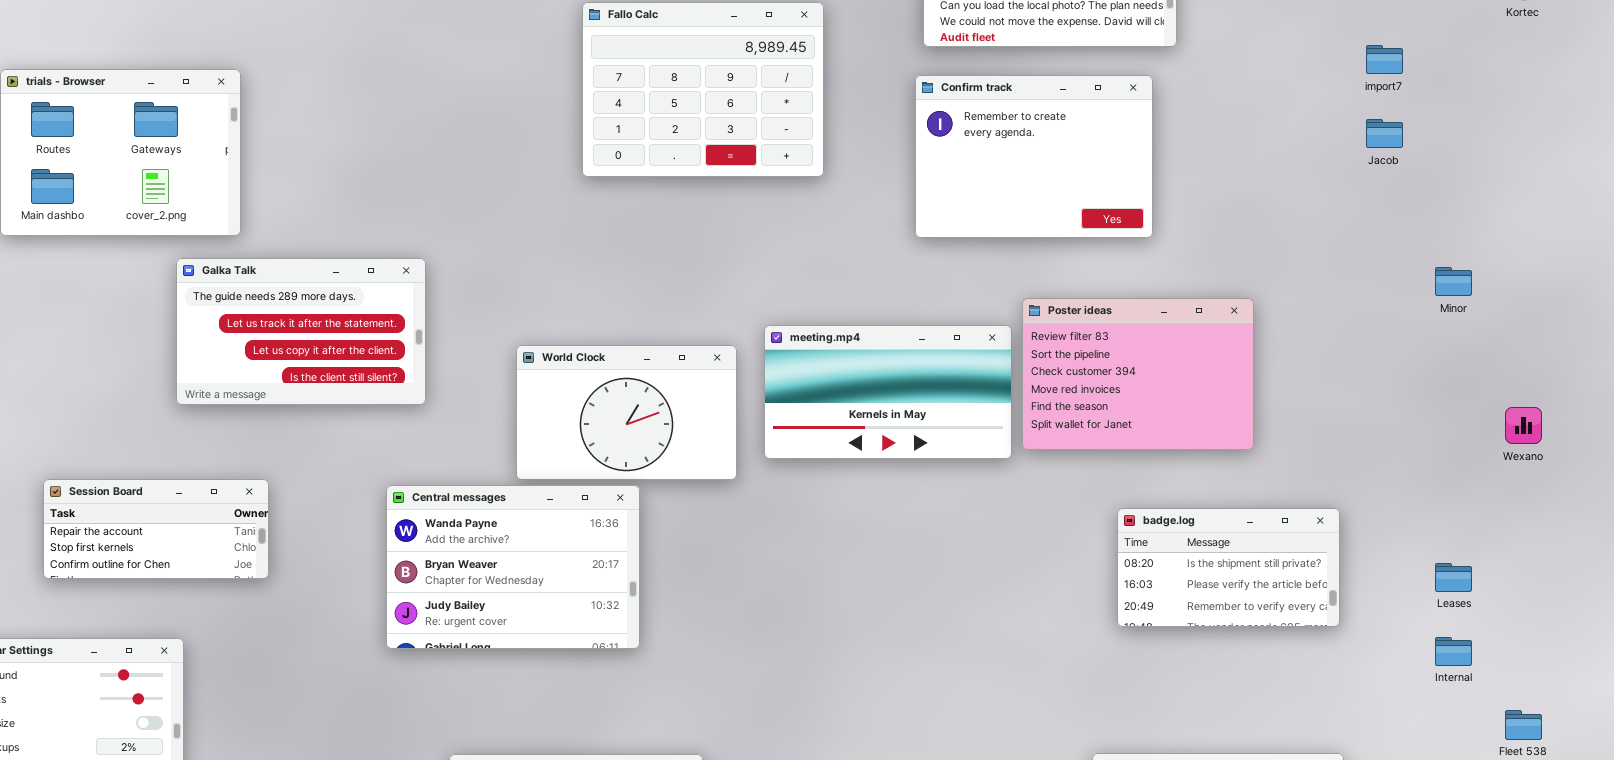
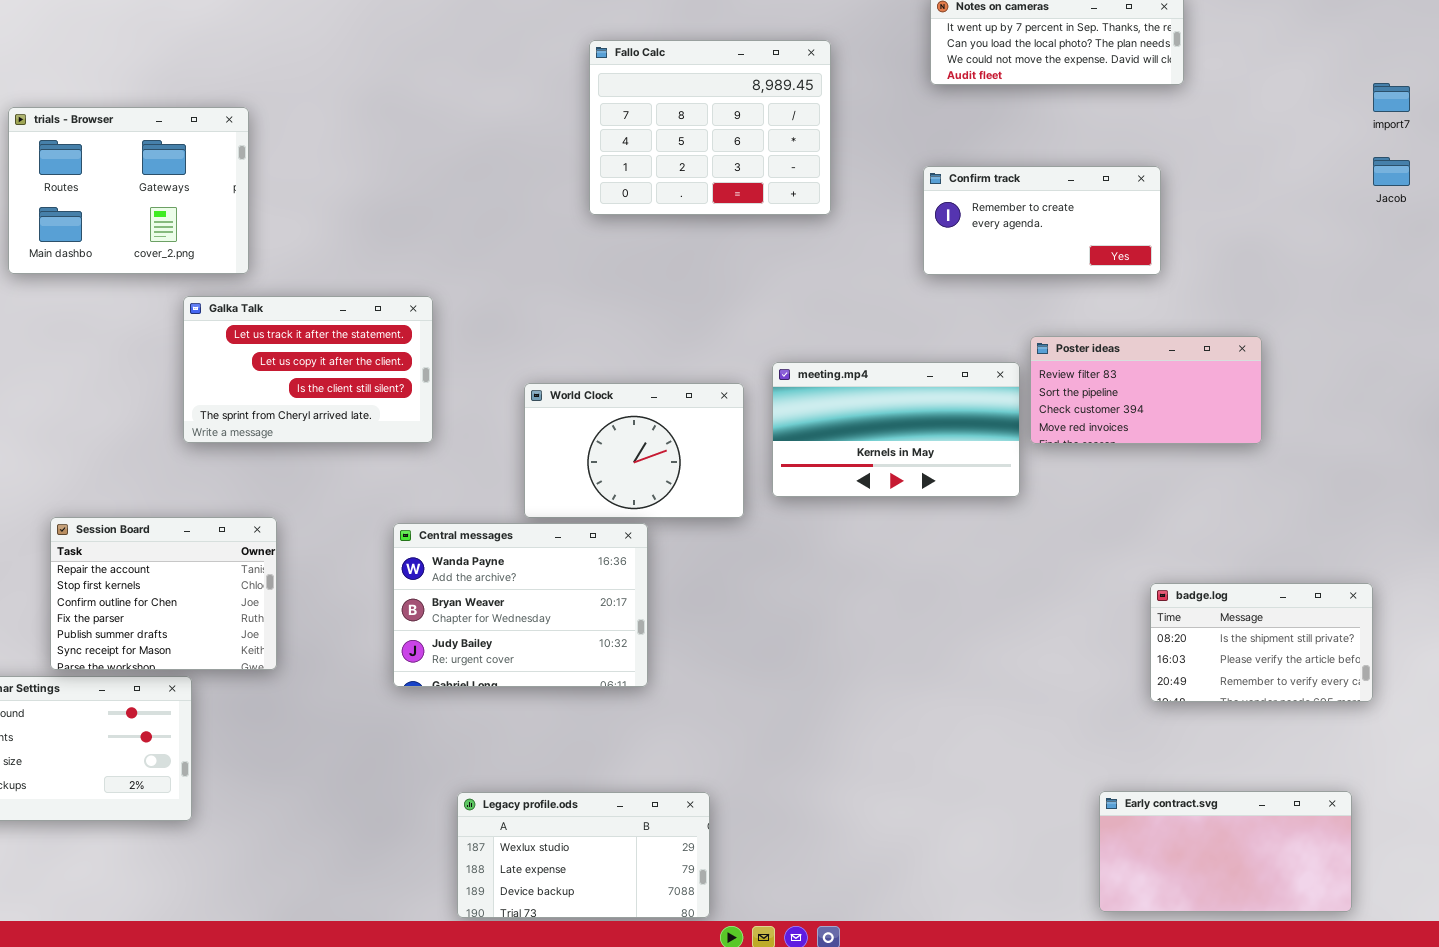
Confirm track: [915,75,1153,238] -> [923,166,1161,275], resized
Galka Talk: [176,258,426,405] -> [183,296,433,443], scrolled down 1 row
Poster ideas: [1022,298,1254,450] -> [1030,336,1262,444], resized
Session Board: [43,479,269,579] -> [50,517,277,670], resized
badge.log: [1117,508,1340,627] -> [1150,583,1373,702], moved

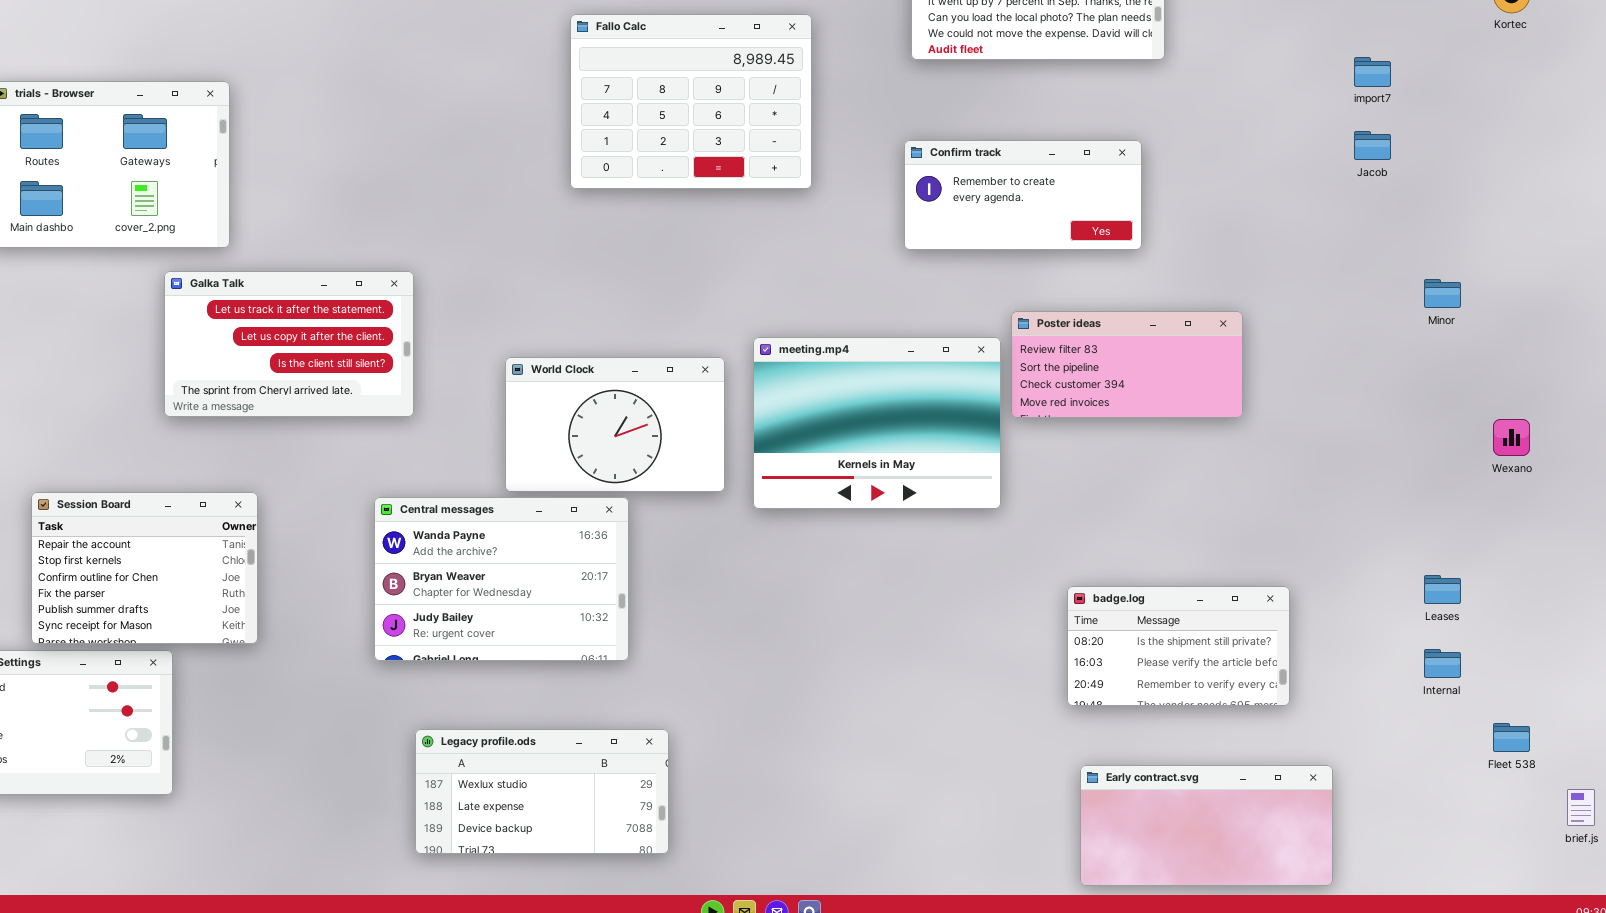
meeting.mp4: [772,362,1020,497] -> [753,337,1001,509], resized
badge.log: [1150,583,1373,702] -> [1067,586,1290,706], moved
Legacy profile.ods: [457,792,710,918] -> [415,729,669,854], moved

